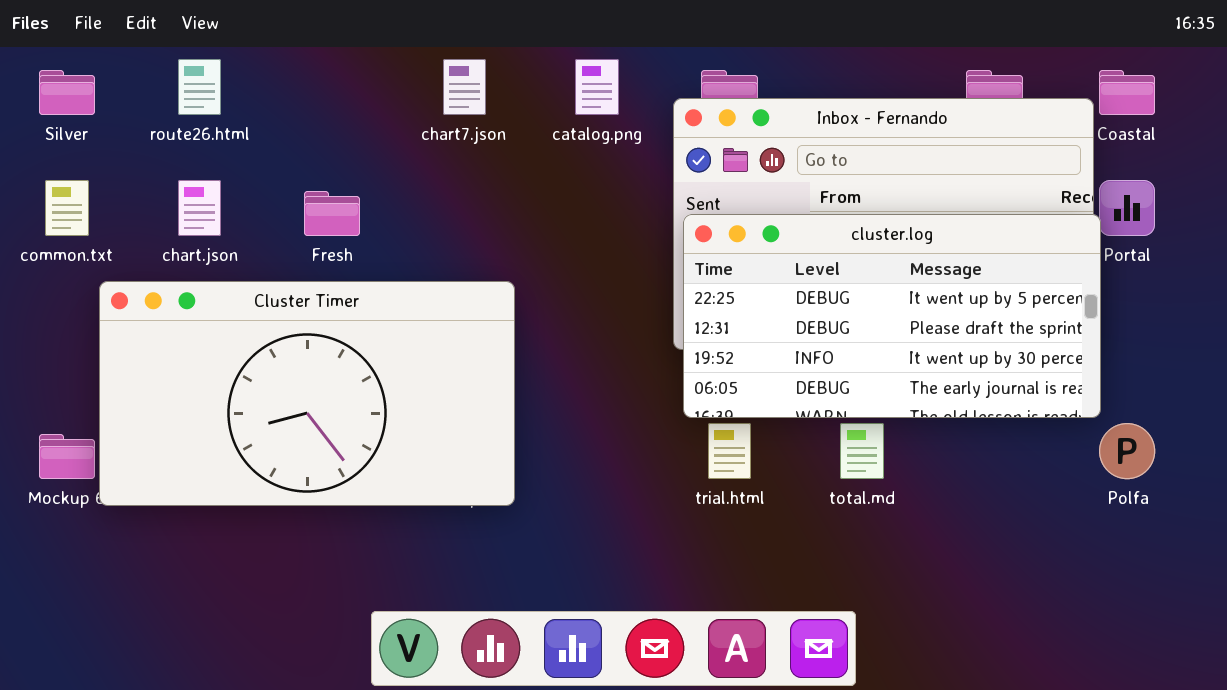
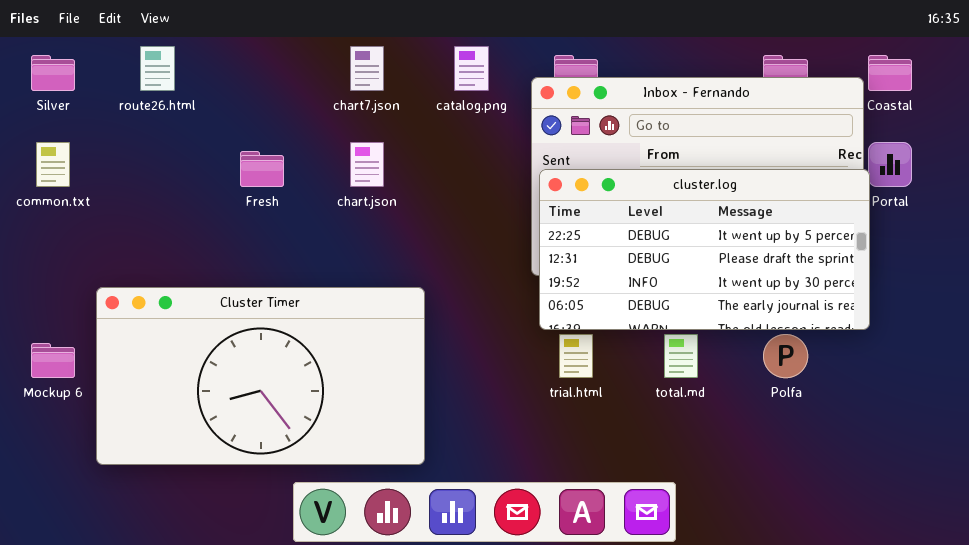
chart.json: [178,180,221,236] -> [350,142,384,187], moved
Cluster Timer: [99,281,515,506] -> [96,287,425,465], moved
Polfa: [1099,423,1155,479] -> [763,334,808,378], moved

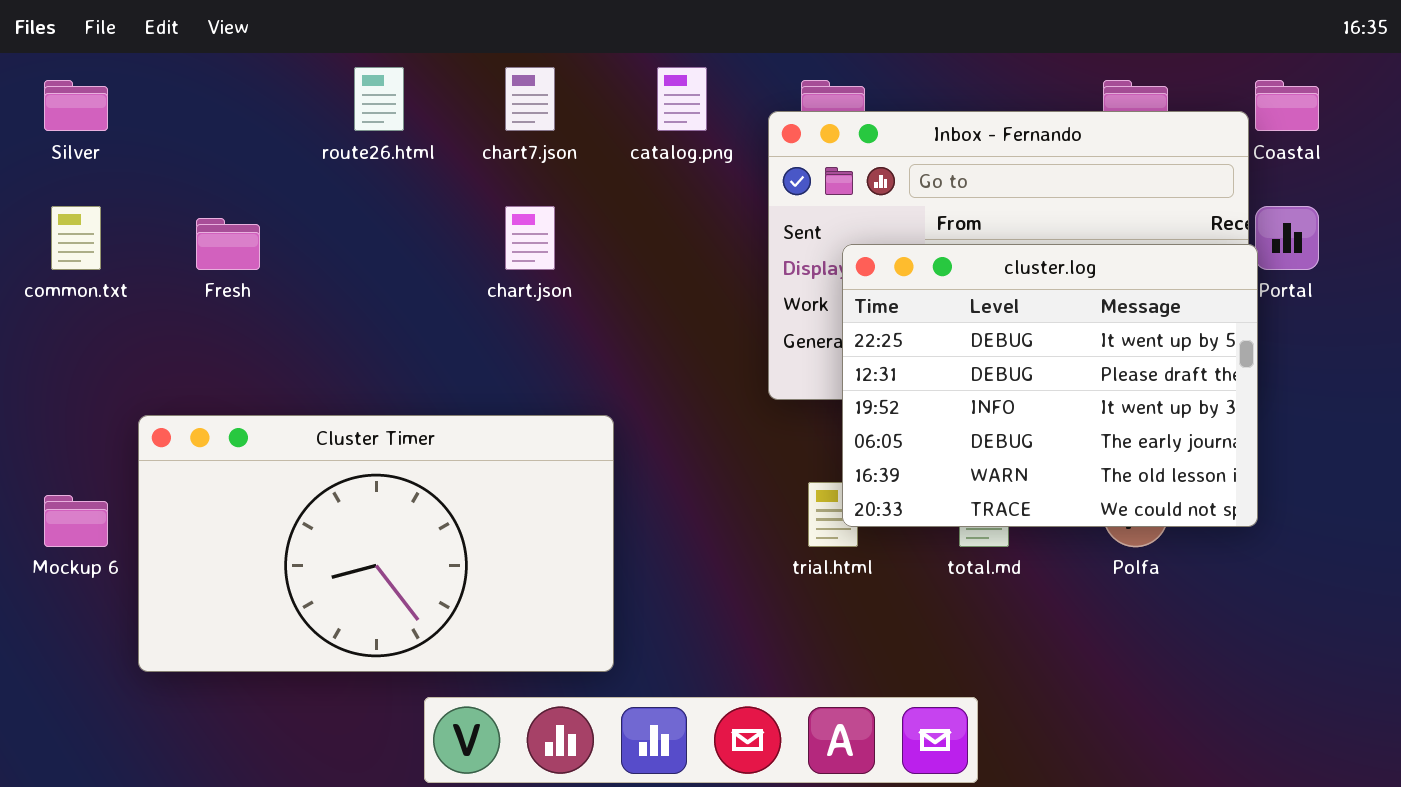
route26.html: [140,46,175,91] -> [354,67,404,131], moved
Fresh: [240,151,284,187] -> [196,218,260,270], moved
cluster.log: [539,169,870,330] -> [842,244,1258,527], resized

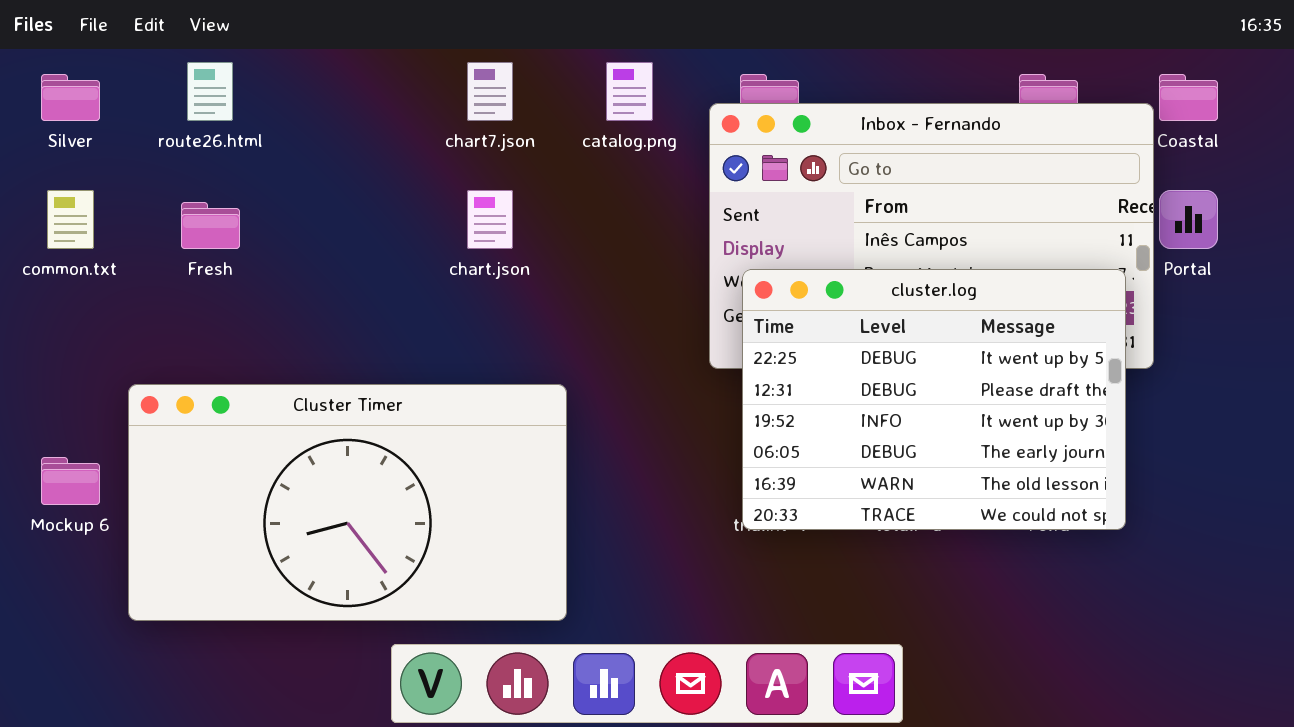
route26.html: [354,67,404,131] -> [187,62,233,121], moved
cluster.log: [842,244,1258,527] -> [742,269,1126,530], moved

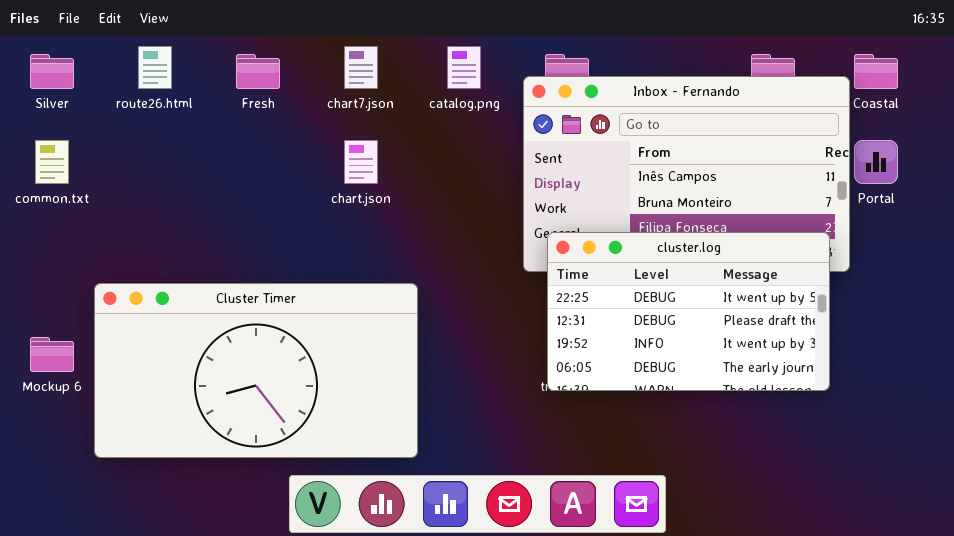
Fresh: [181,202,240,249] -> [236,54,280,89], moved
cluster.log: [742,269,1126,530] -> [547,232,830,391], resized

